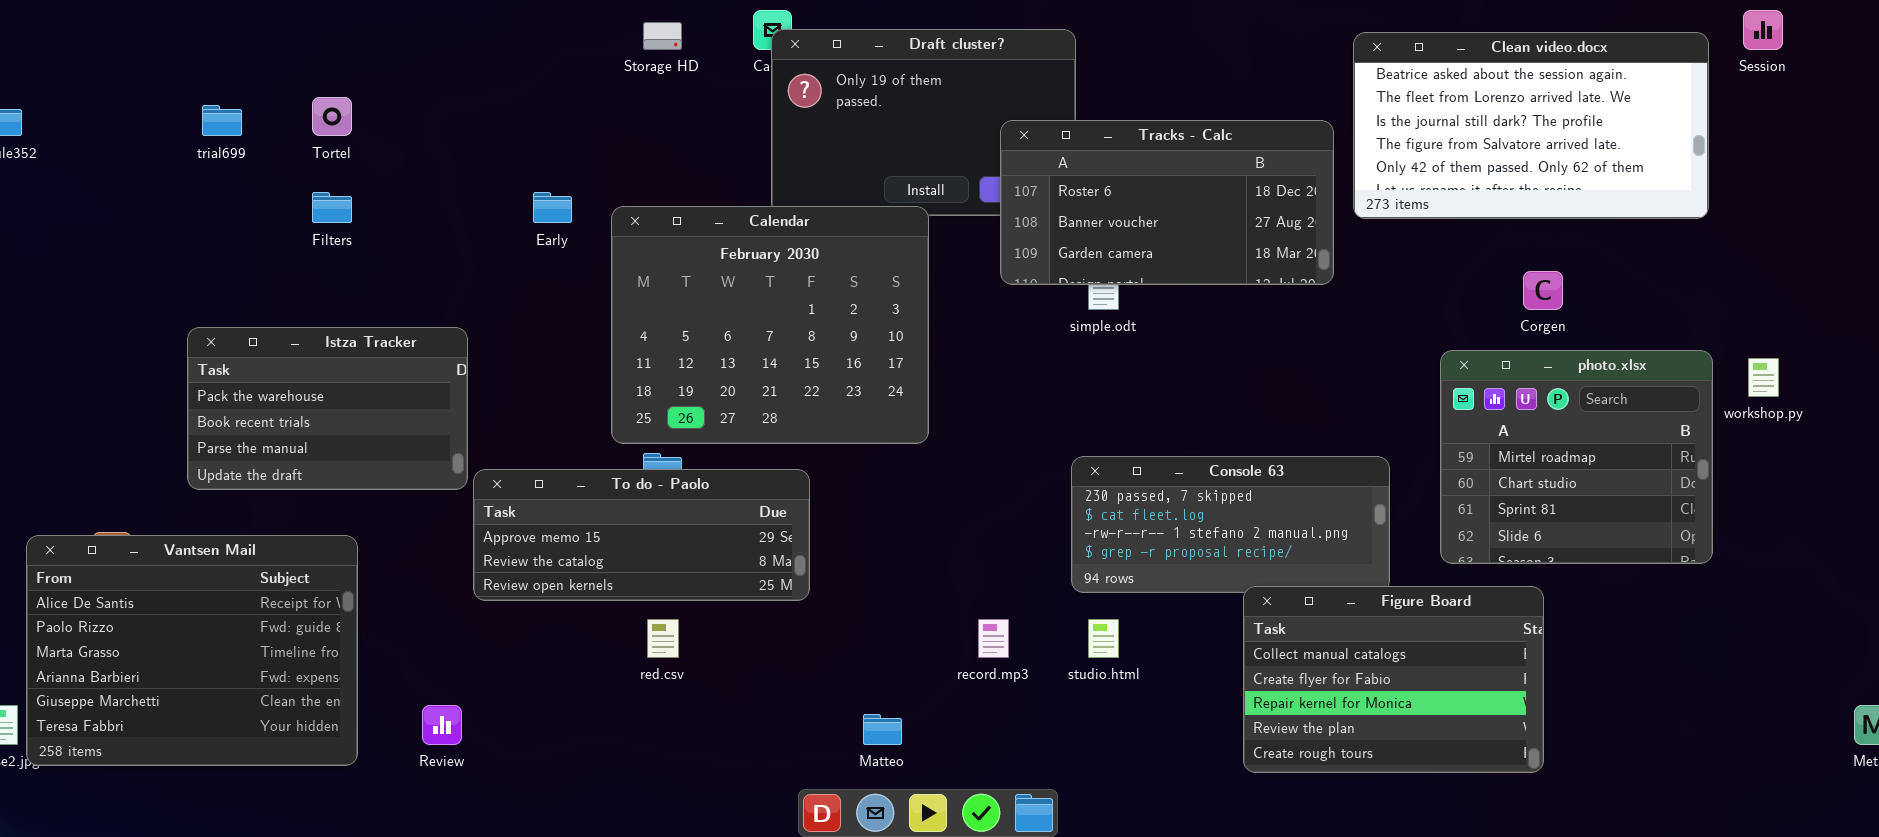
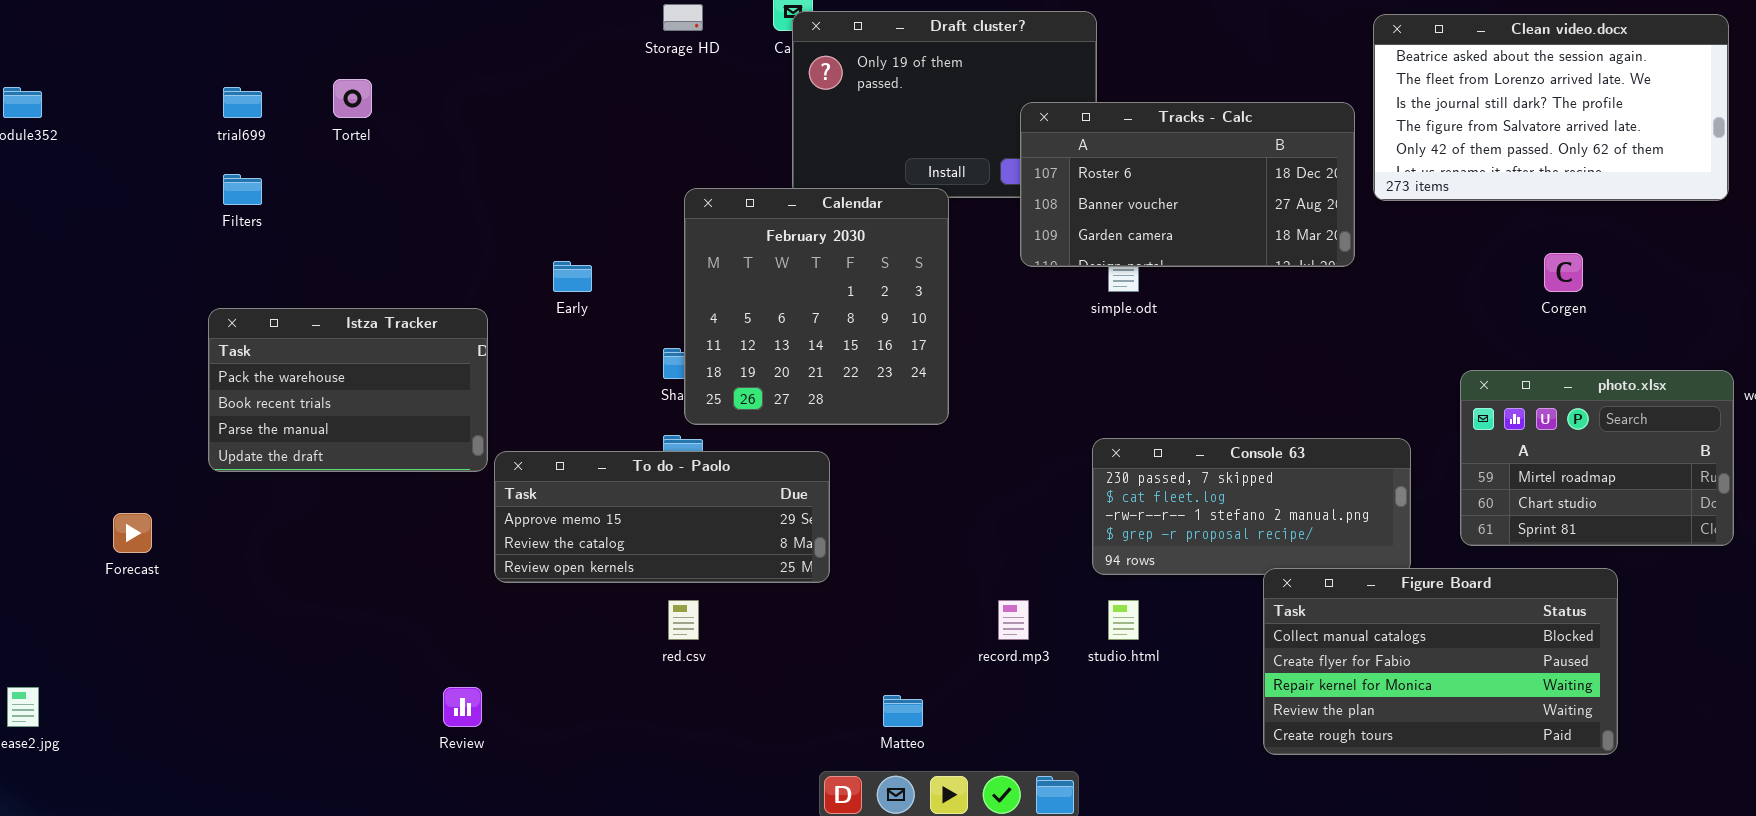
Filters: [312,192,352,223] -> [223,174,262,205], moved
Early: [533,192,572,223] -> [553,261,592,292], moved
Calendar: [611,206,929,444] -> [684,188,949,425], resized
photo.xlsx: [1440,350,1713,564] -> [1460,370,1734,546], resized
Vantsen Mail: [26,535,358,766] -> none, closed
Figure Board: [1243,586,1544,773] -> [1263,568,1618,755], resized

